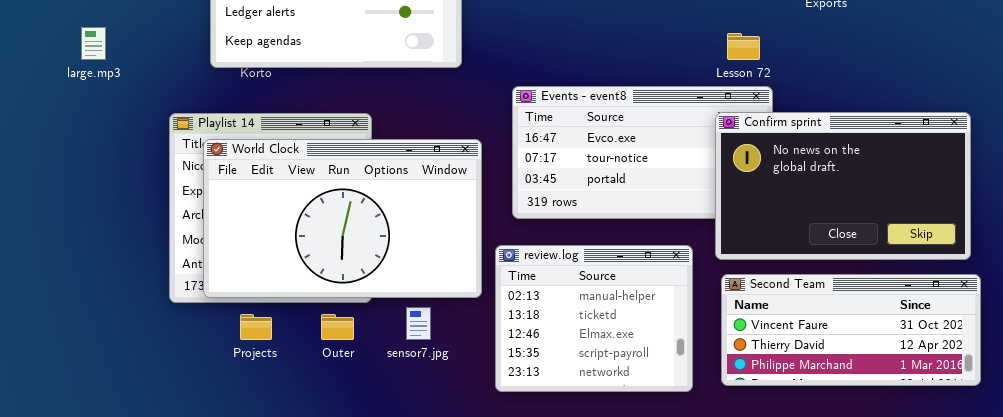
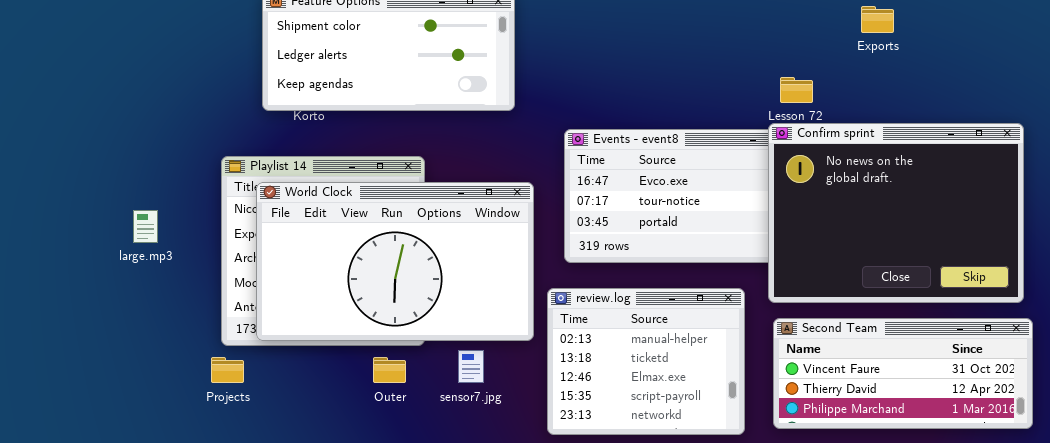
large.mp3: [81,27,106,60] -> [133,210,158,243], moved
Confirm sprint: [715,112,971,260] -> [768,123,1024,303], resized
Projects: [240,314,272,340] -> [211,357,244,383], moved

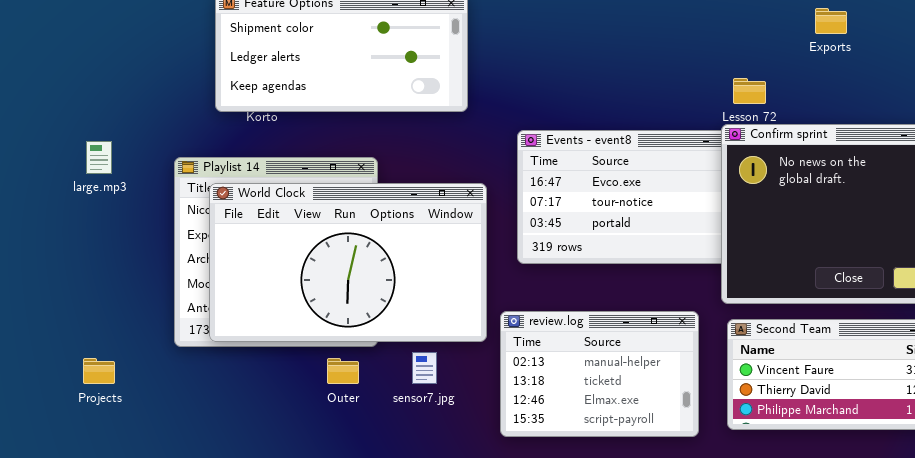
large.mp3: [133,210,158,243] -> [86,141,112,174], moved
review.log: [547,288,745,435] -> [500,311,699,437], resized
Projects: [211,357,244,383] -> [83,358,115,384], moved

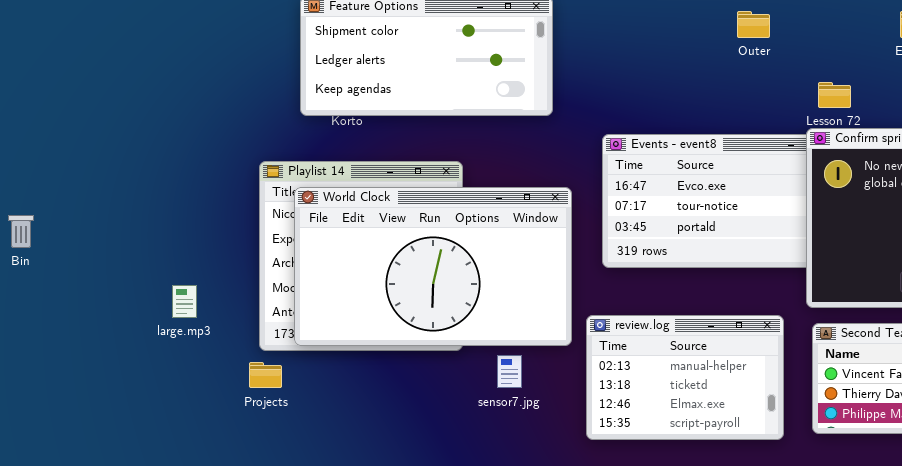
large.mp3: [86,141,112,174] -> [172,285,197,318], moved
Projects: [83,358,115,384] -> [249,362,282,388], moved
Outer: [327,358,359,384] -> [737,11,770,38], moved

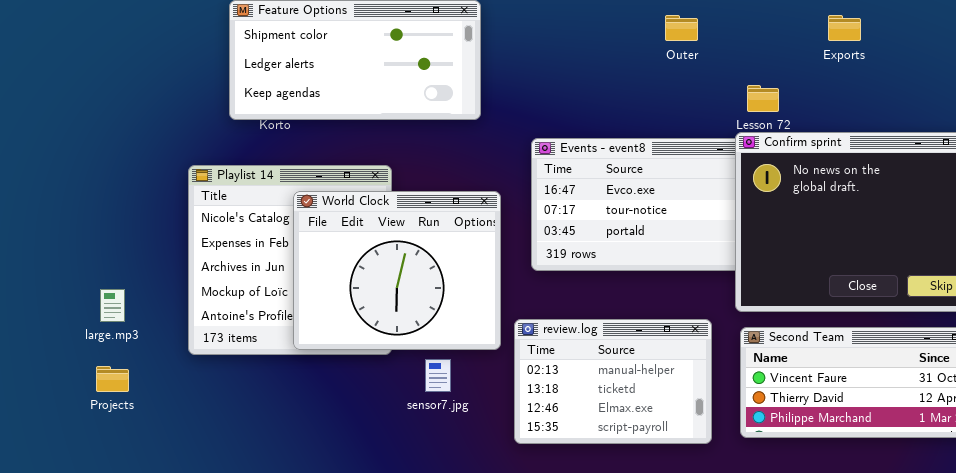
World Clock: [294,187,572,346] -> [293,191,501,350], resized
Projects: [249,362,282,388] -> [96,366,129,392], moved

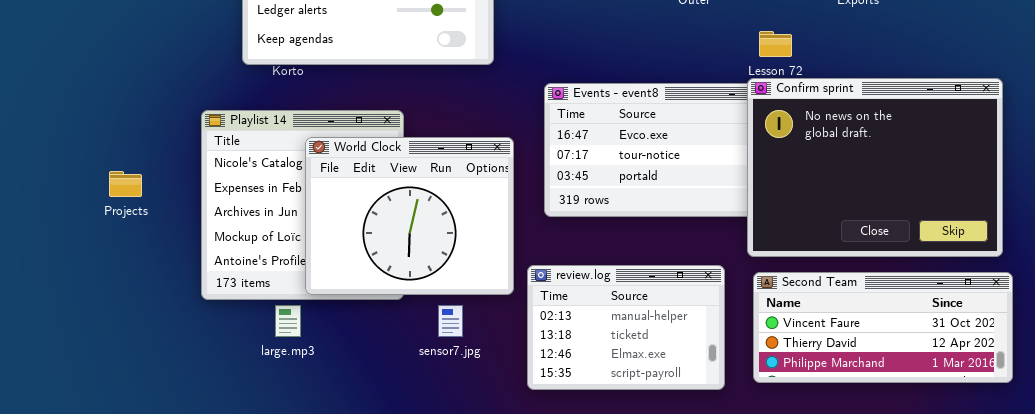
large.mp3: [100,289,125,322] -> [275,305,301,337], moved
Projects: [96,366,129,392] -> [109,171,142,197], moved

